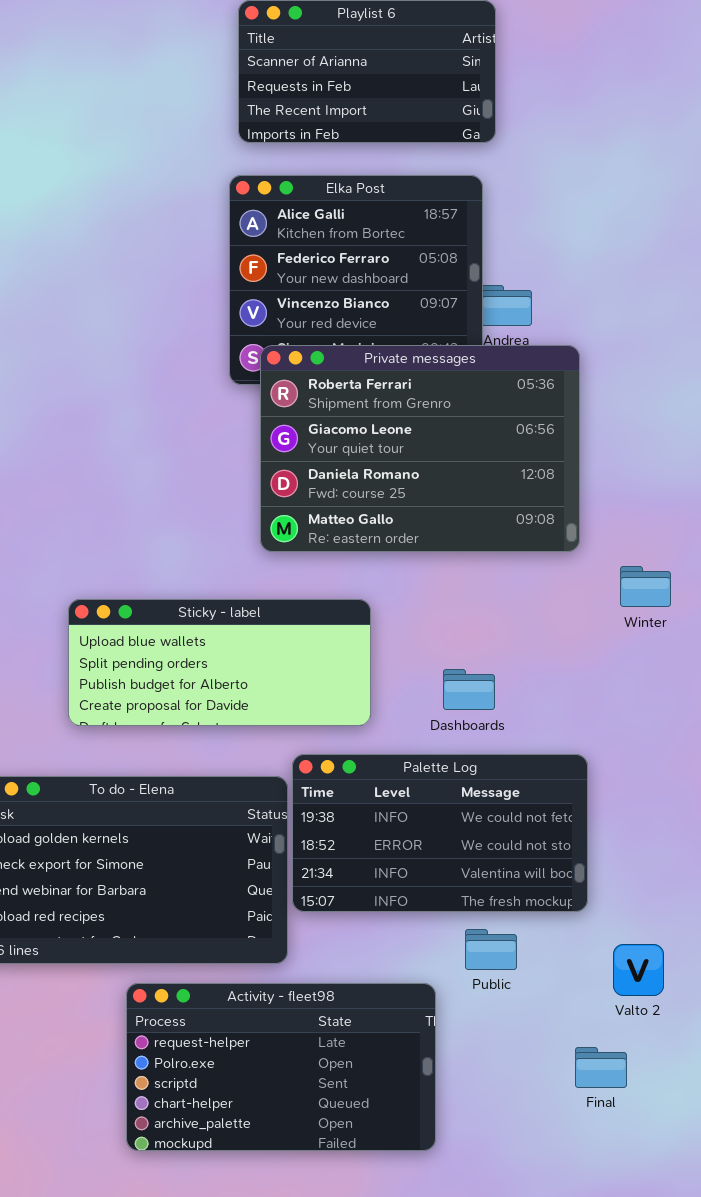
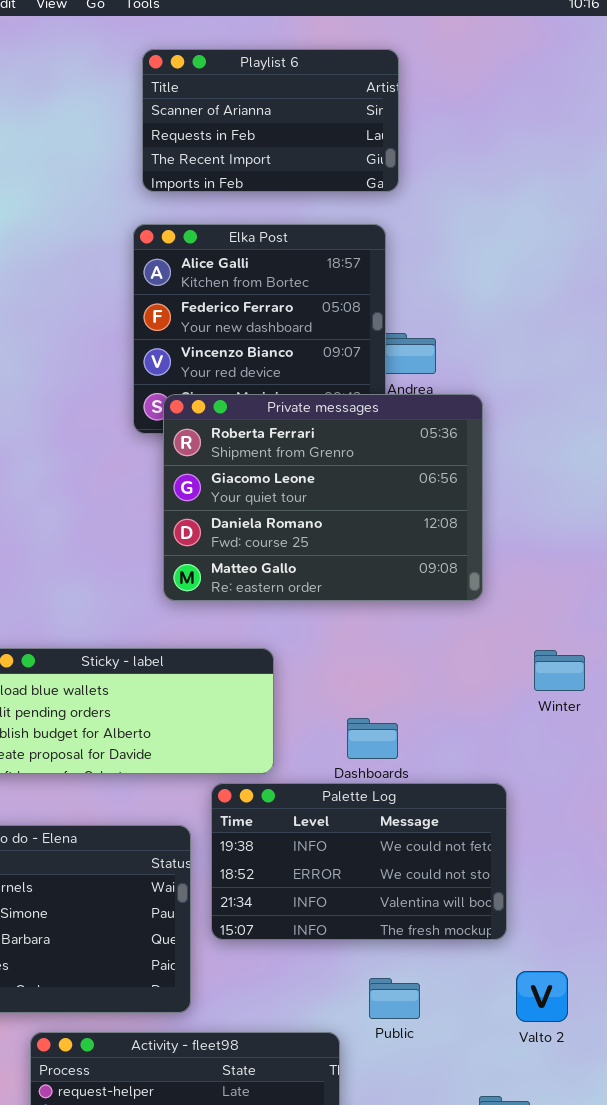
Winter: [620,566,671,607] -> [534,650,585,691], moved
Palette Log: [292,754,588,912] -> [211,783,507,940], moved
Valto 2: [613,944,664,996] -> [516,971,568,1022], moved

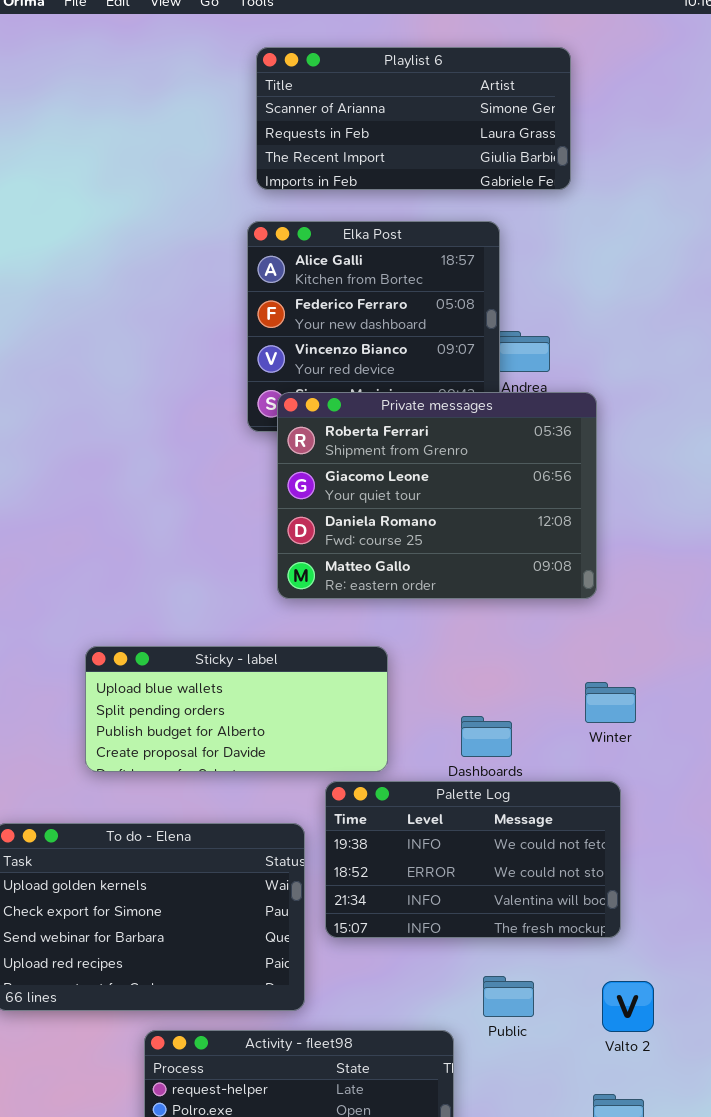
Playlist 6: [142,49,399,192] -> [256,47,571,190], resized
Winter: [534,650,585,691] -> [585,682,636,723], moved
Valto 2: [516,971,568,1022] -> [602,981,654,1032], moved

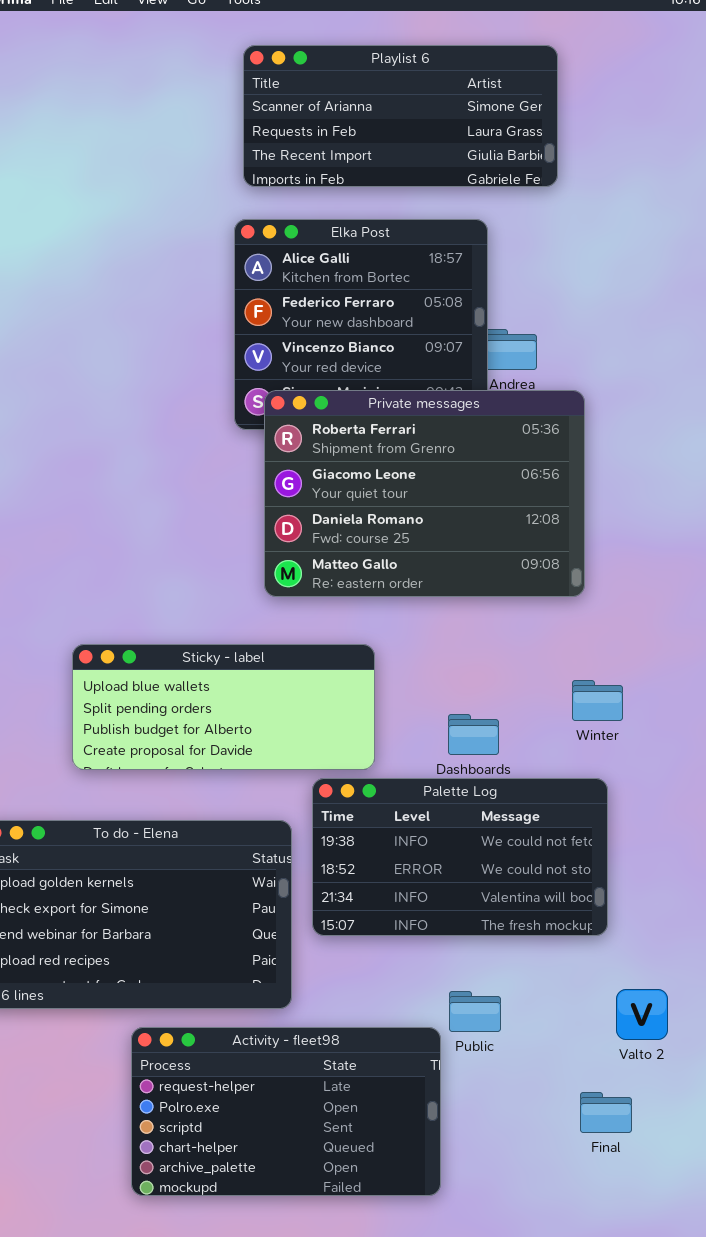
Public: [483,976,534,1017] -> [449,991,501,1032], moved
Valto 2: [602,981,654,1032] -> [616,989,668,1040], moved

